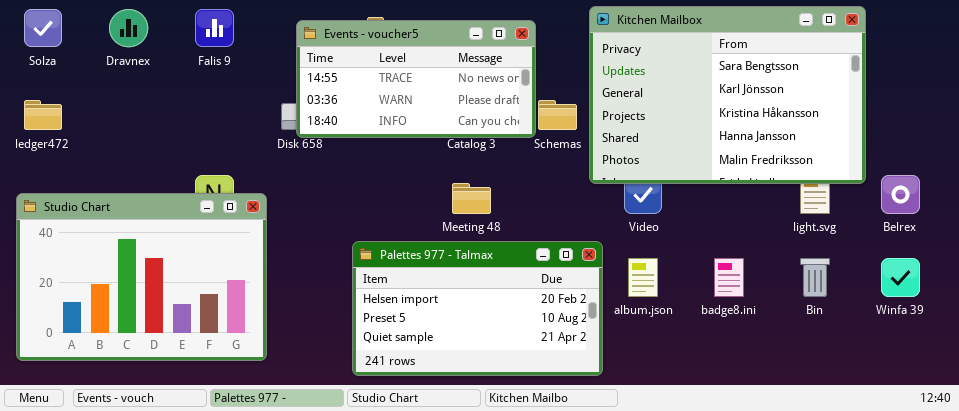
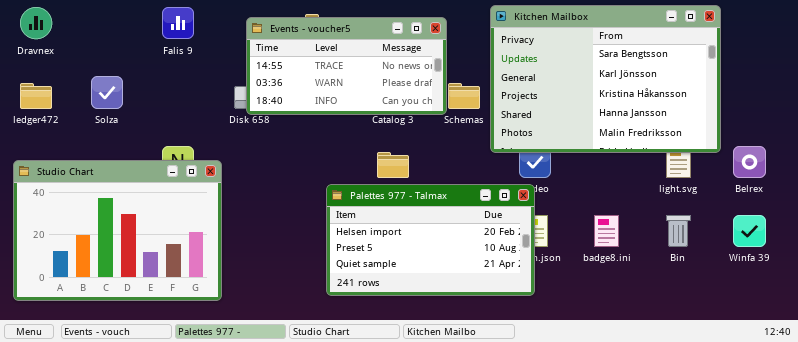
Solza: [24,9,62,47] -> [91,76,123,109], moved
Dravnex: [109,9,148,47] -> [20,7,52,39], moved
Palettes 977 - Talmax: [352,241,603,376] -> [326,184,535,296], moved

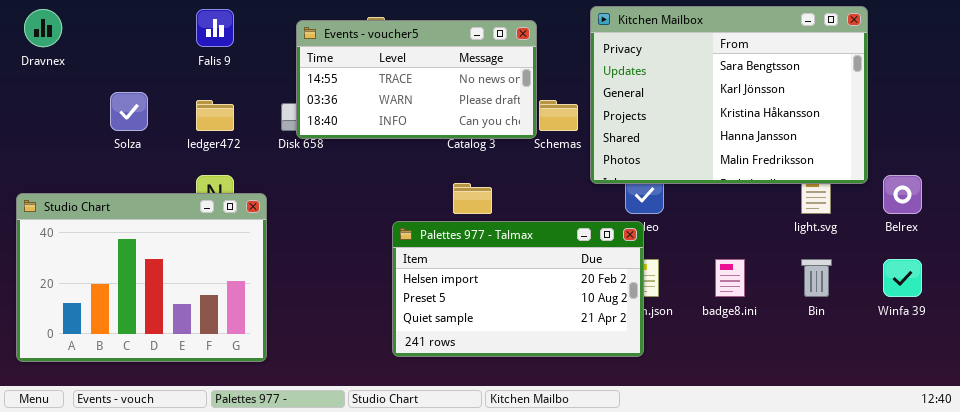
ledger472: [20,83,52,109] -> [196,100,234,131], moved

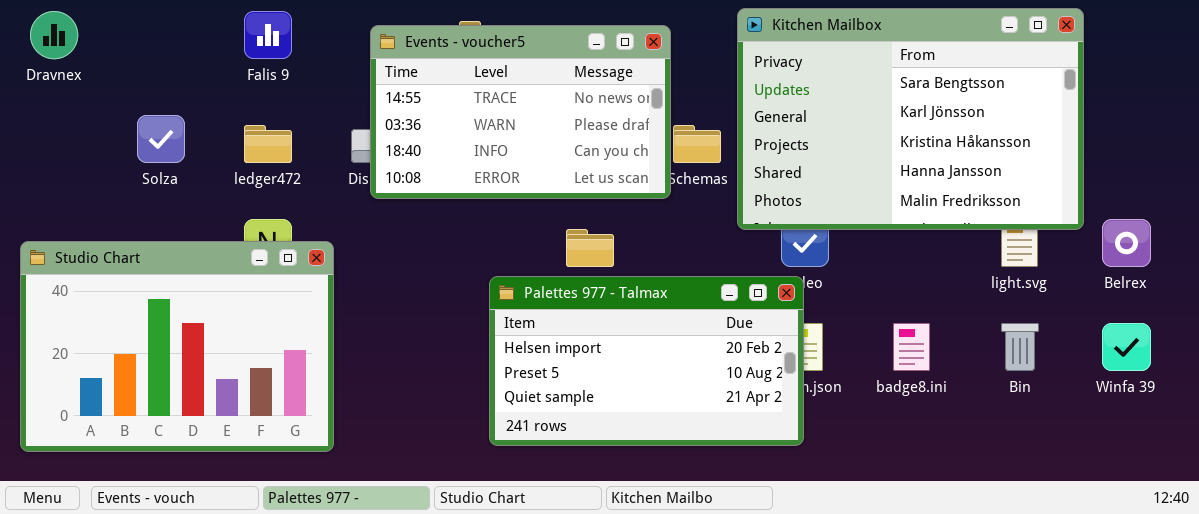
Events - voucher5: [296,20,537,139] -> [370,25,671,199], resized

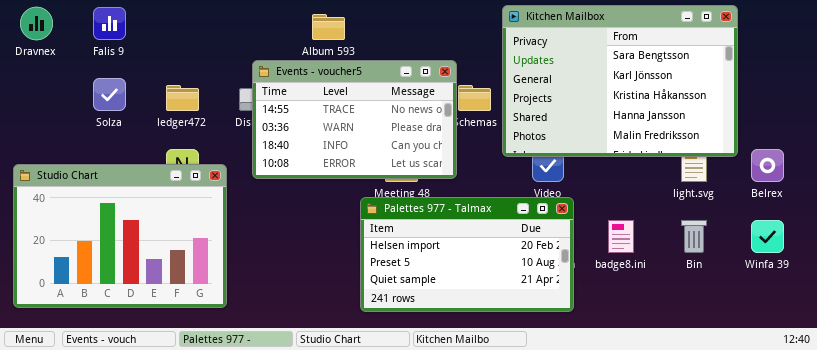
Falis 9: [244,11,292,59] -> [93,7,126,40], moved
Events - voucher5: [370,25,671,199] -> [252,60,457,179], moved
Palettes 977 - Talmax: [489,276,804,446] -> [360,197,574,312], moved

